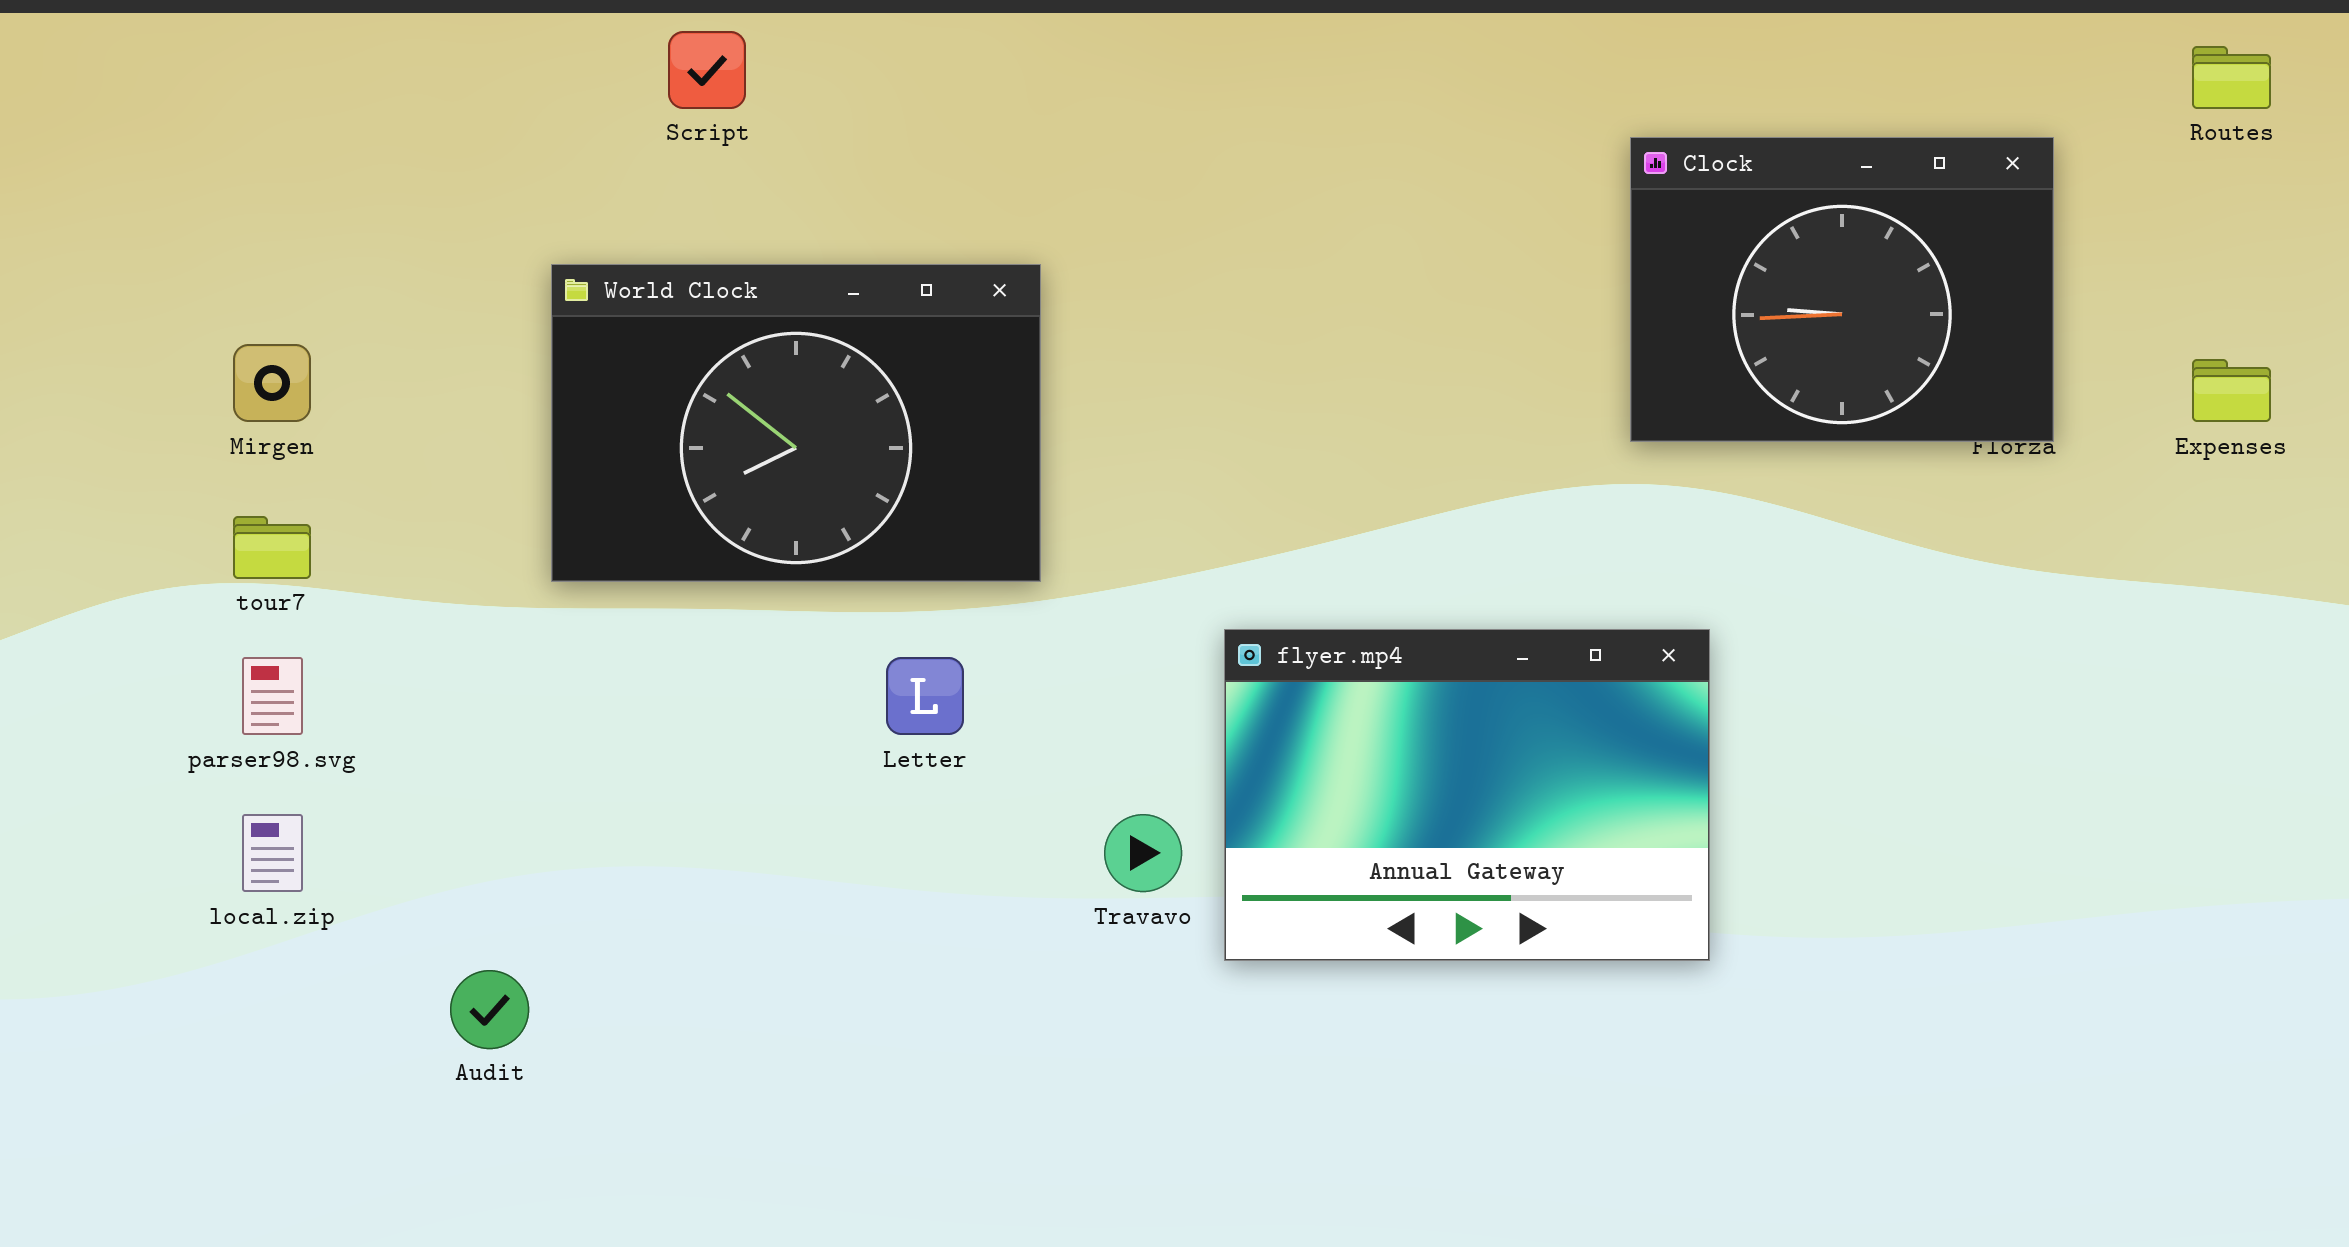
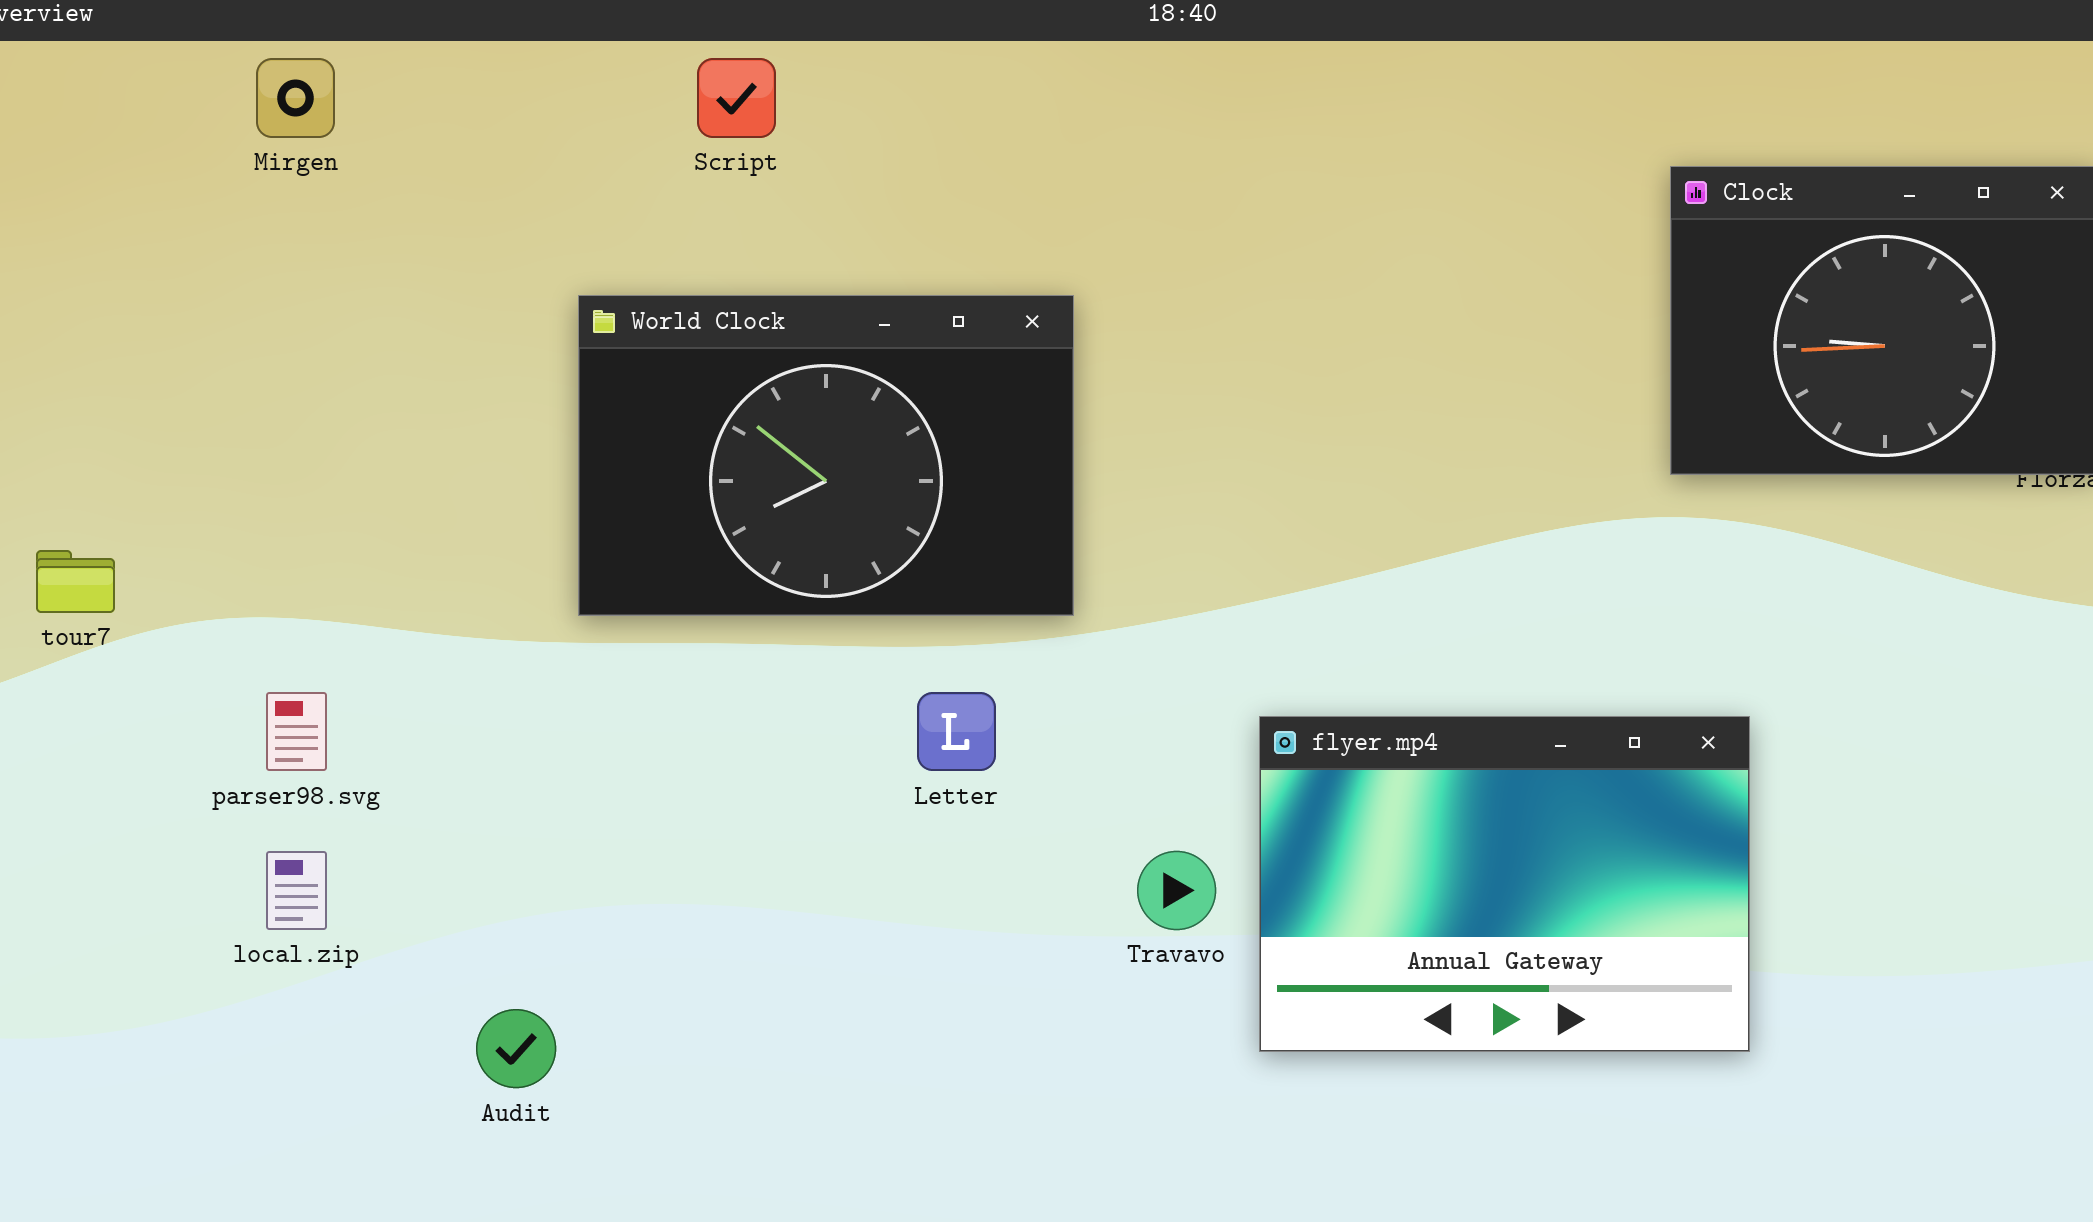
Mirgen: [233,344,311,422] -> [256,58,335,138], moved
tour7: [233,516,311,579] -> [36,550,115,613], moved
flyer.mp4: [1224,629,1710,961] -> [1259,716,1750,1052], moved

